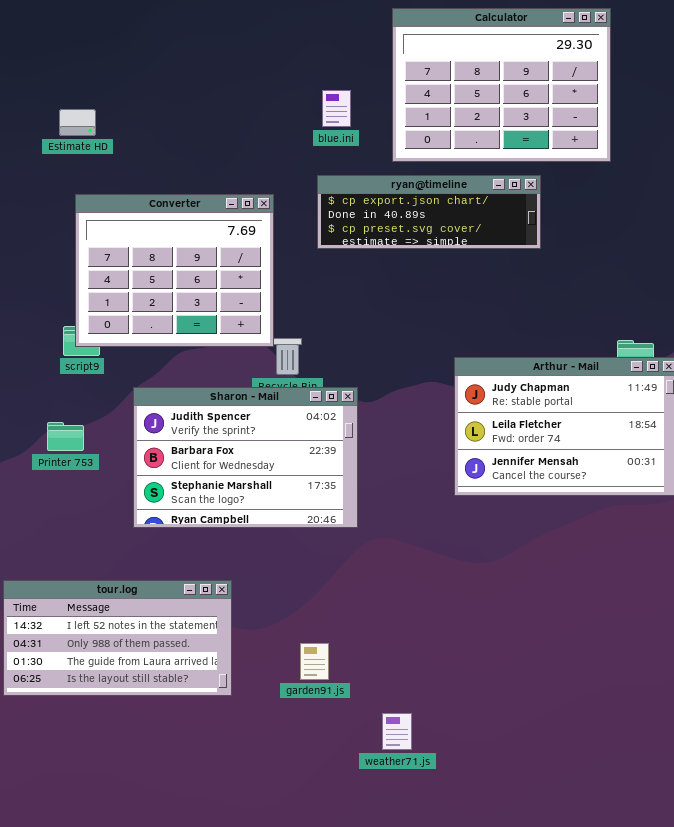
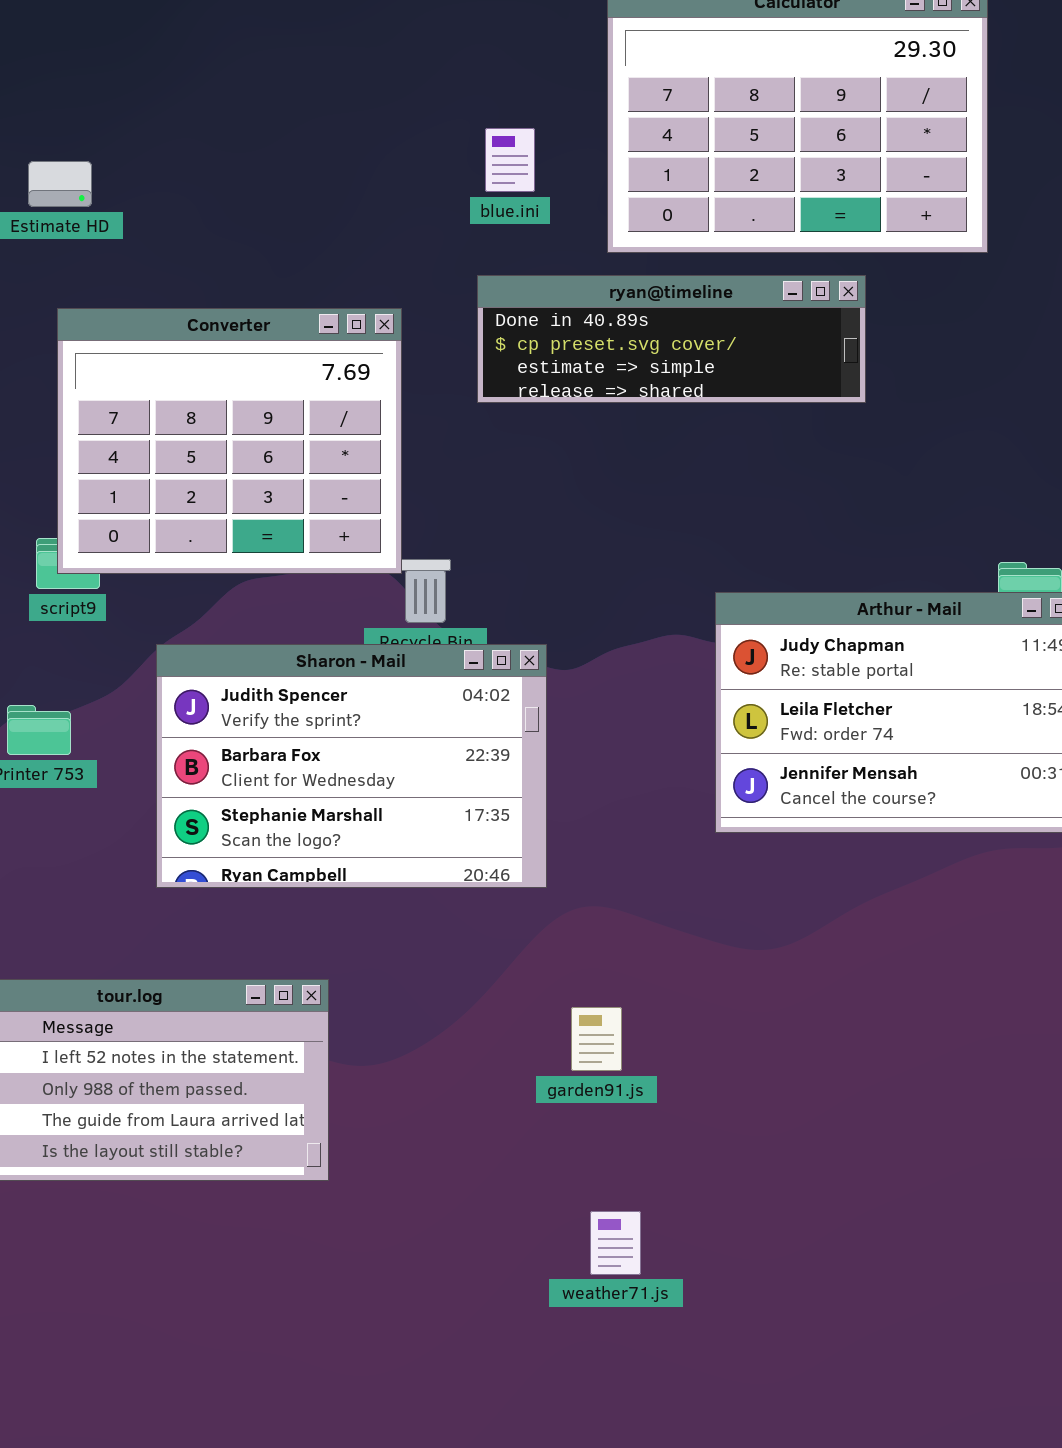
ryan@timeline: [317,175,541,249] -> [477,275,866,403], scrolled down 1 row
garden91.js: [300,643,329,680] -> [571,1007,622,1071], moved

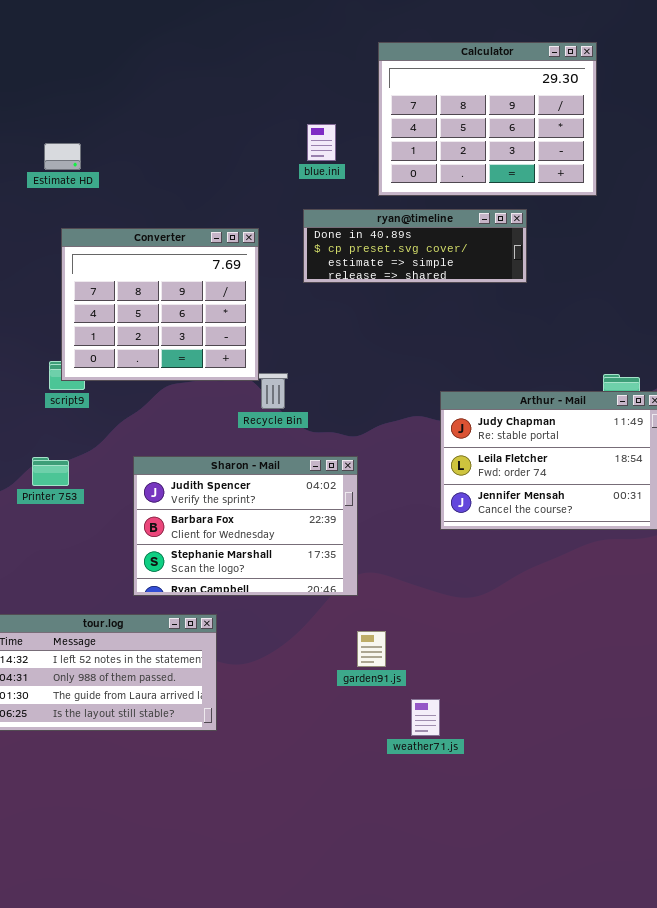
Sharon - Mail: [156,644,547,888] -> [133,456,358,596], moved
weather71.js: [590,1211,641,1275] -> [411,699,440,736], moved

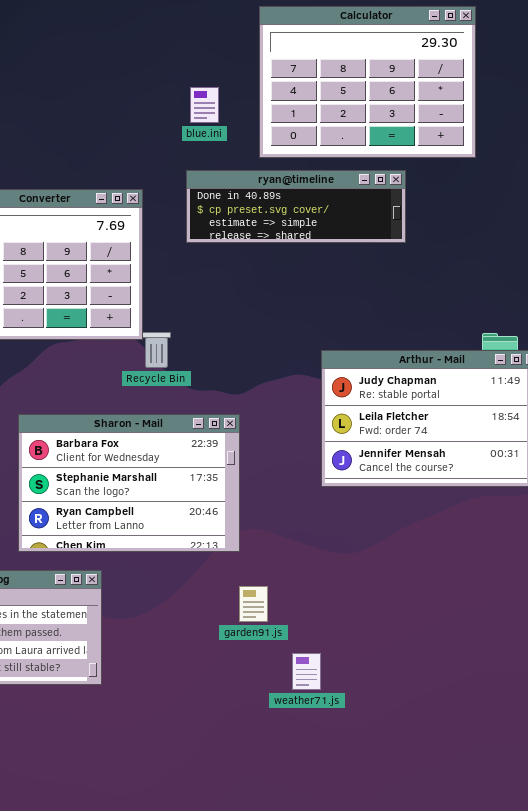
Sharon - Mail: [133,456,358,596] -> [18,414,240,552], scrolled down 1 row

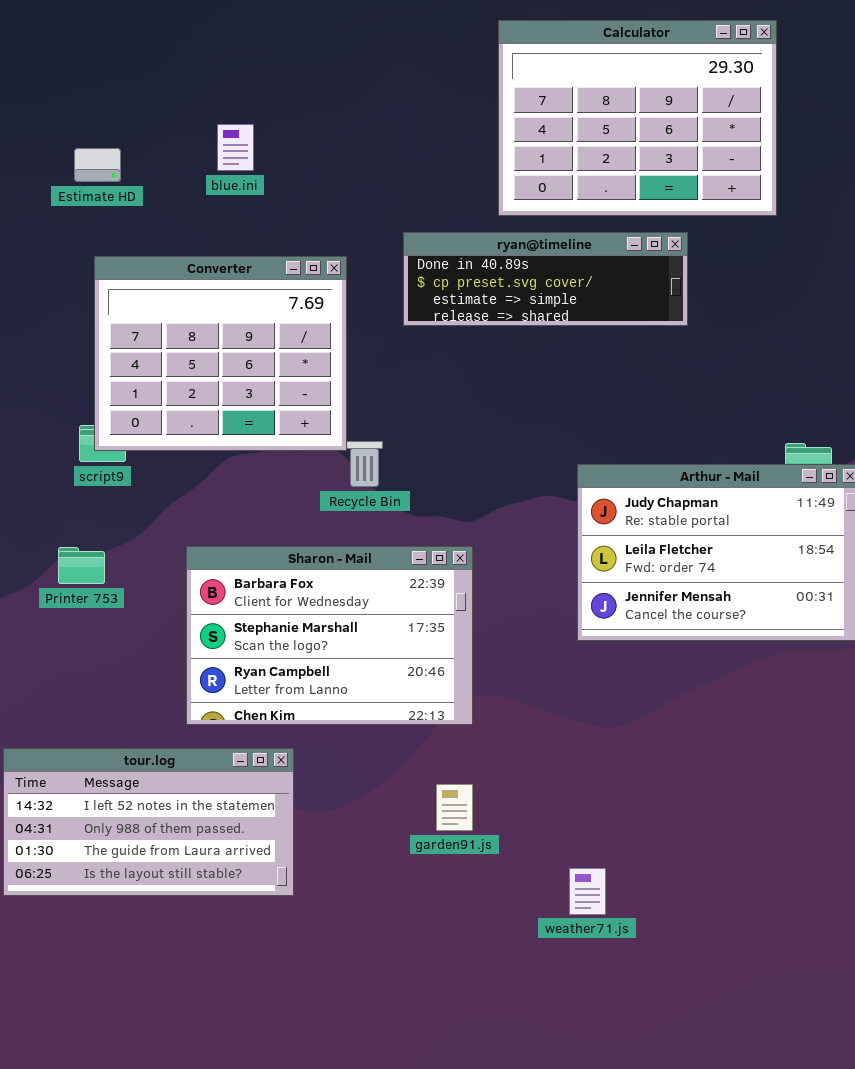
blue.ini: [190,87,219,123] -> [217,124,254,171], moved
garden91.js: [239,586,268,622] -> [436,784,473,831], moved
weather71.js: [292,653,321,690] -> [569,868,606,915], moved

